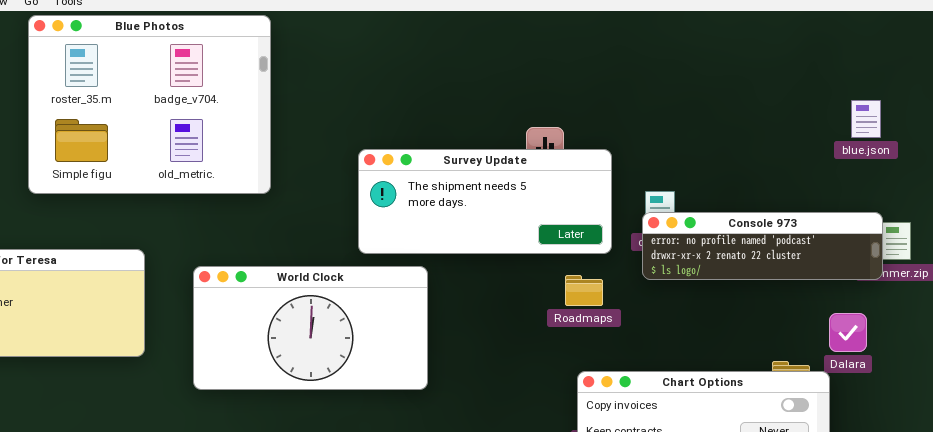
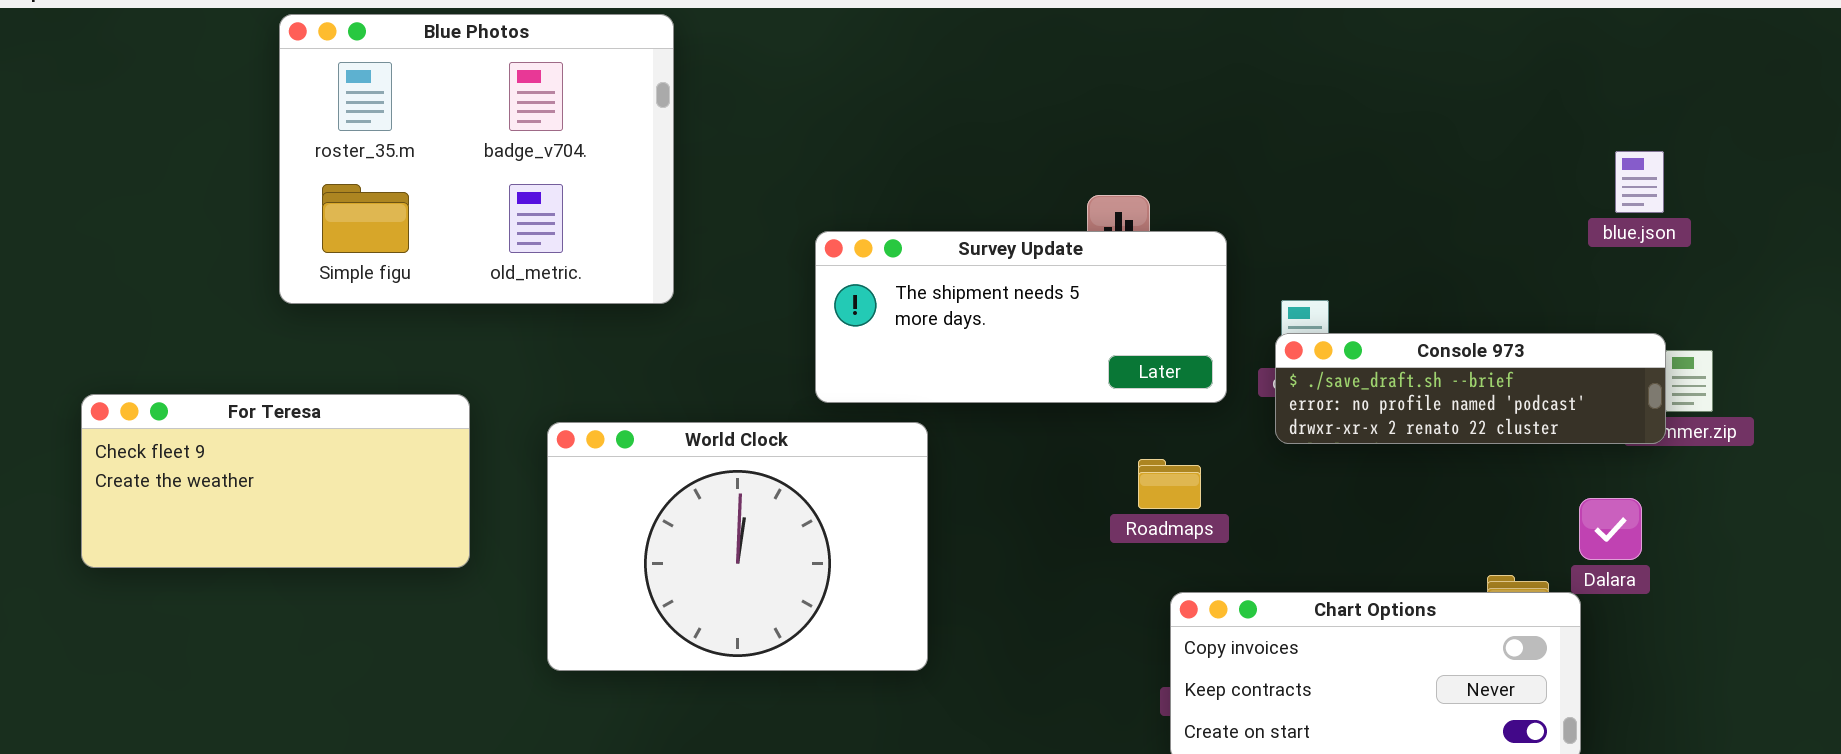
Console 973: [642,212,883,280] -> [1275,333,1666,444], scrolled up 1 row
World Clock: [193,266,428,390] -> [547,422,928,671], resized
Roadmaps: [565,275,603,306] -> [1138,459,1201,509], moved

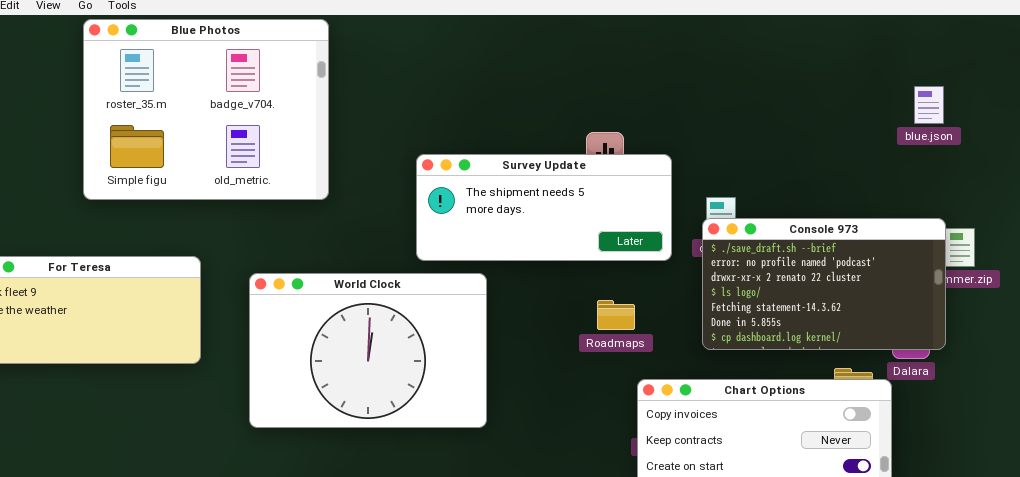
blue.json: [1615,151,1664,213] -> [914,86,944,124], moved
Console 973: [1275,333,1666,444] -> [702,218,946,350], resized
Roadmaps: [1138,459,1201,509] -> [597,300,635,330], moved

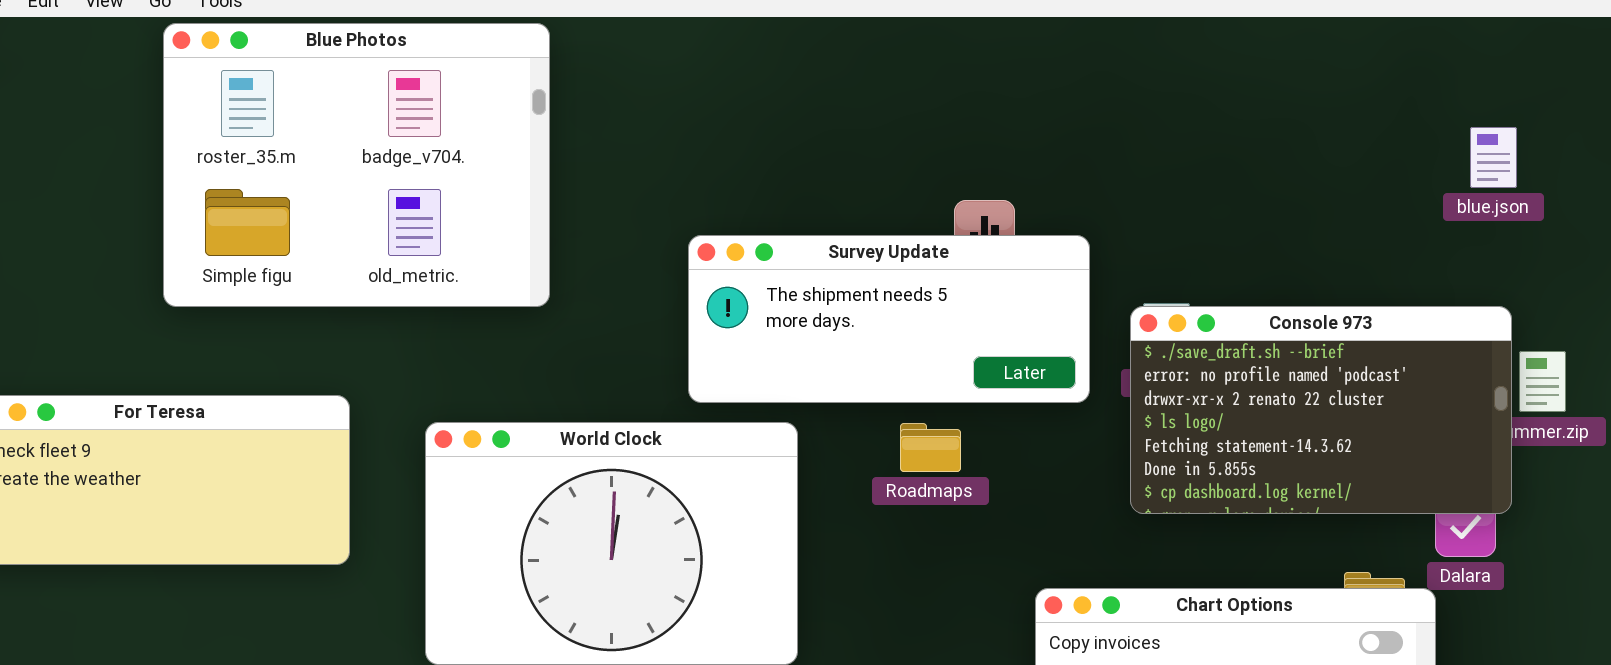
Console 973: [702,218,946,350] -> [1130,306,1512,514], moved
Roadmaps: [597,300,635,330] -> [900,423,961,472], moved

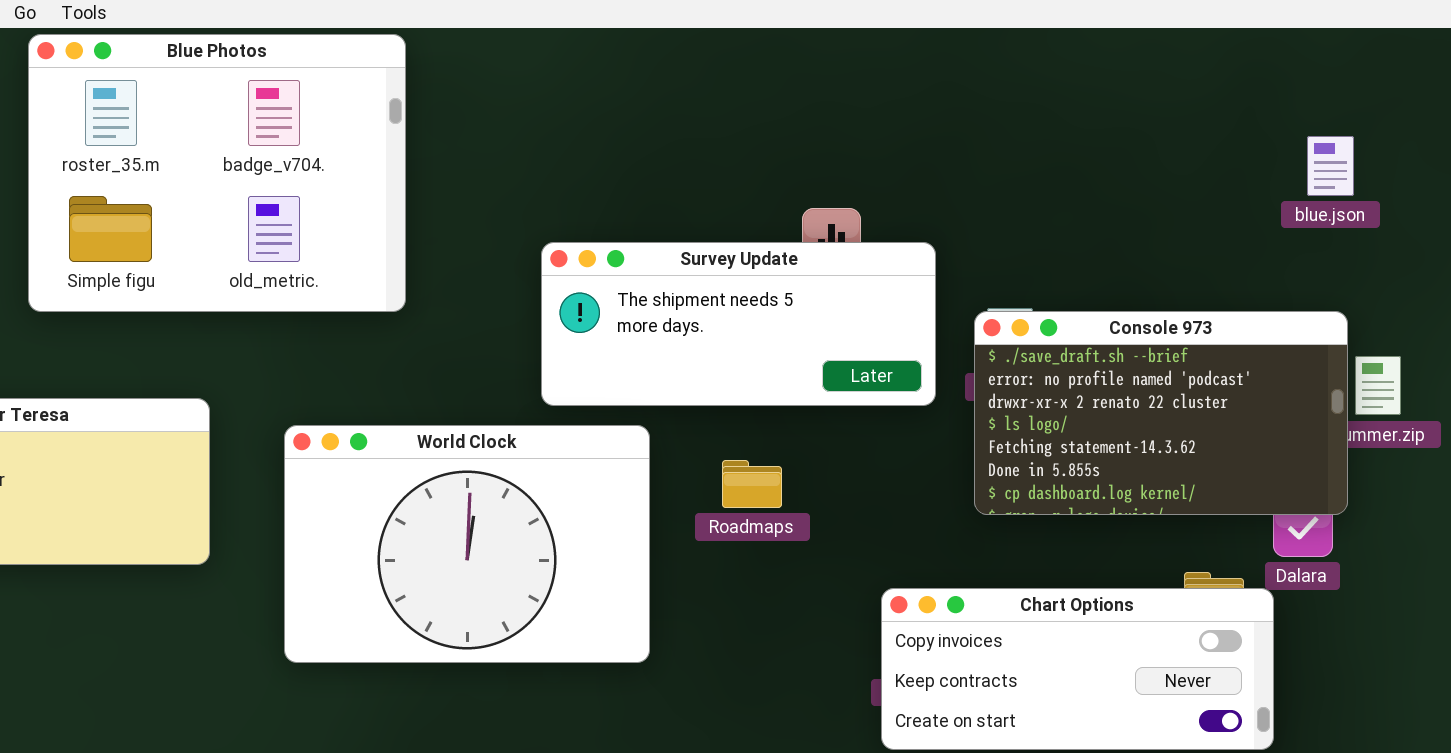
Roadmaps: [900,423,961,472] -> [722,460,782,508], moved

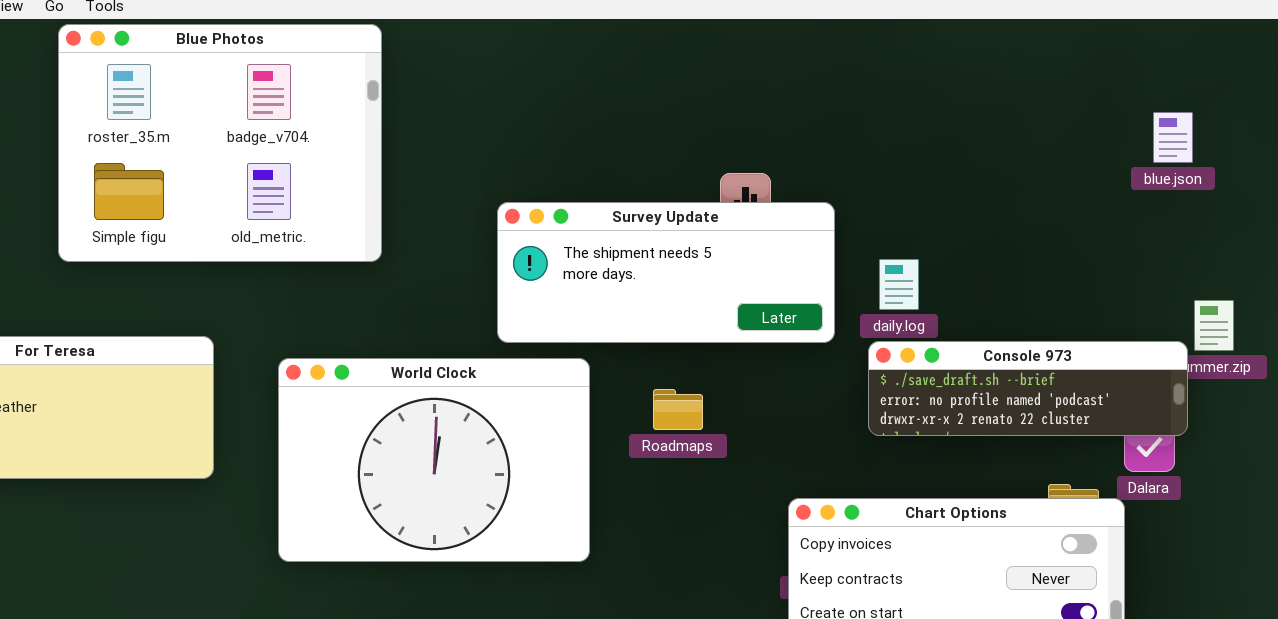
Console 973: [974,311,1348,515] -> [868,341,1188,436], resized

